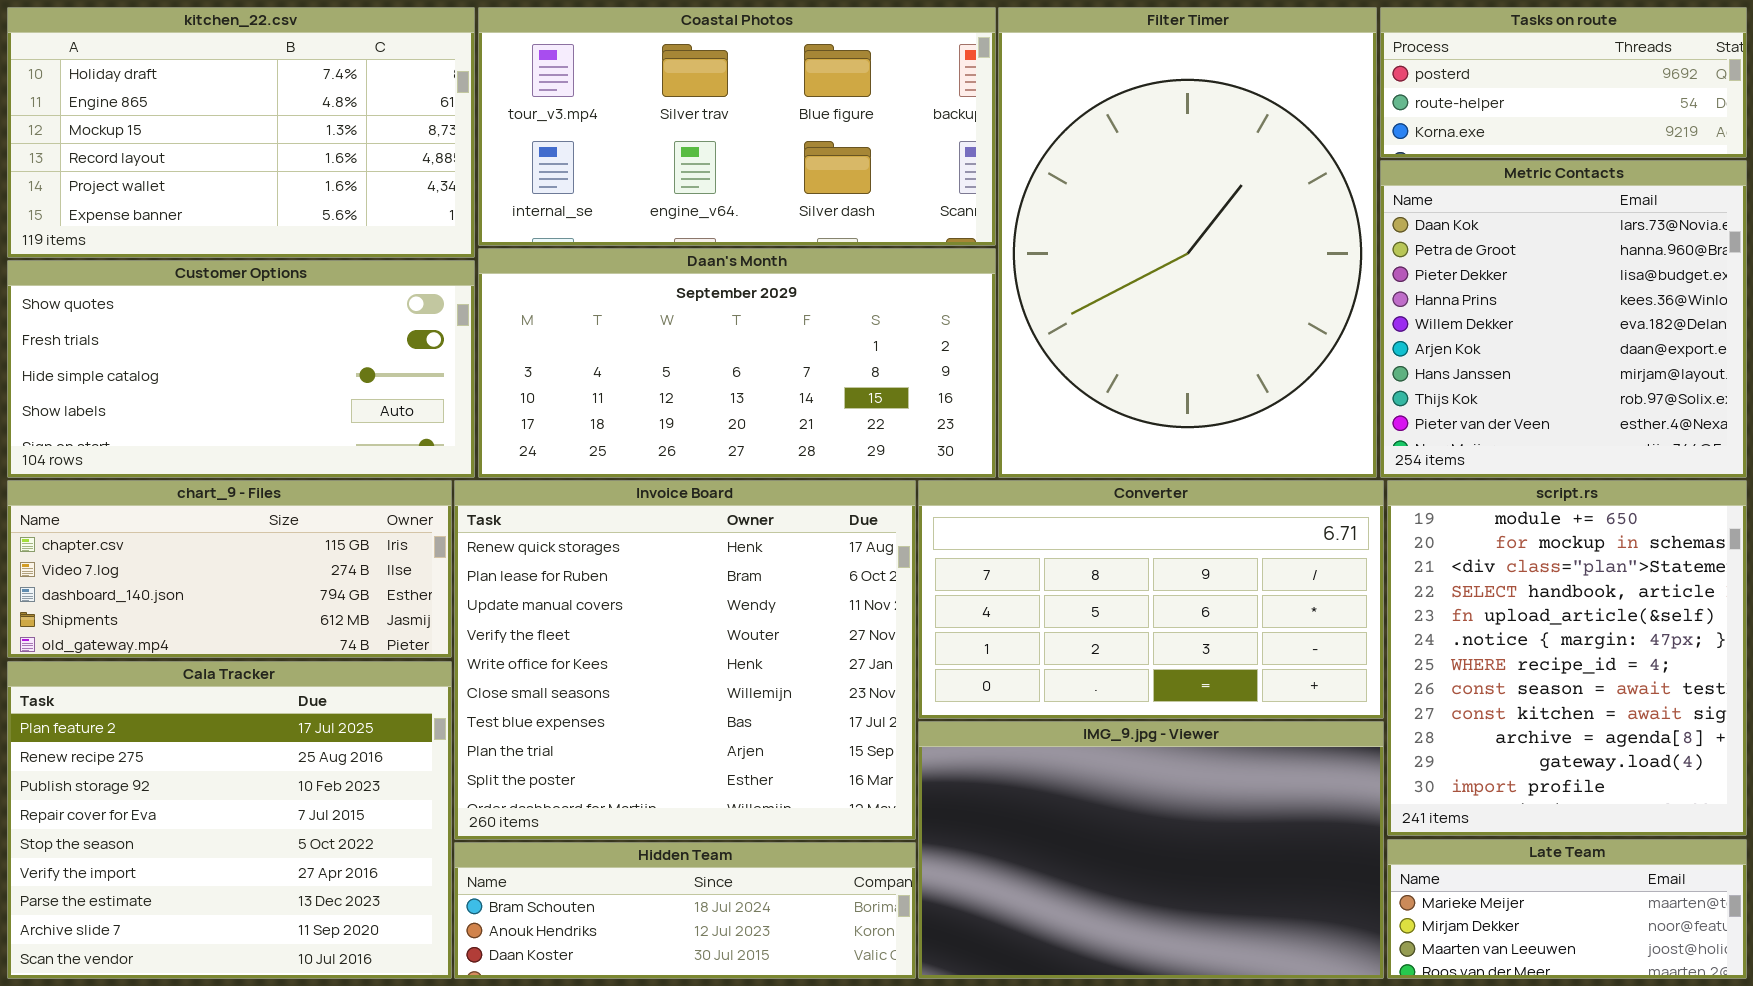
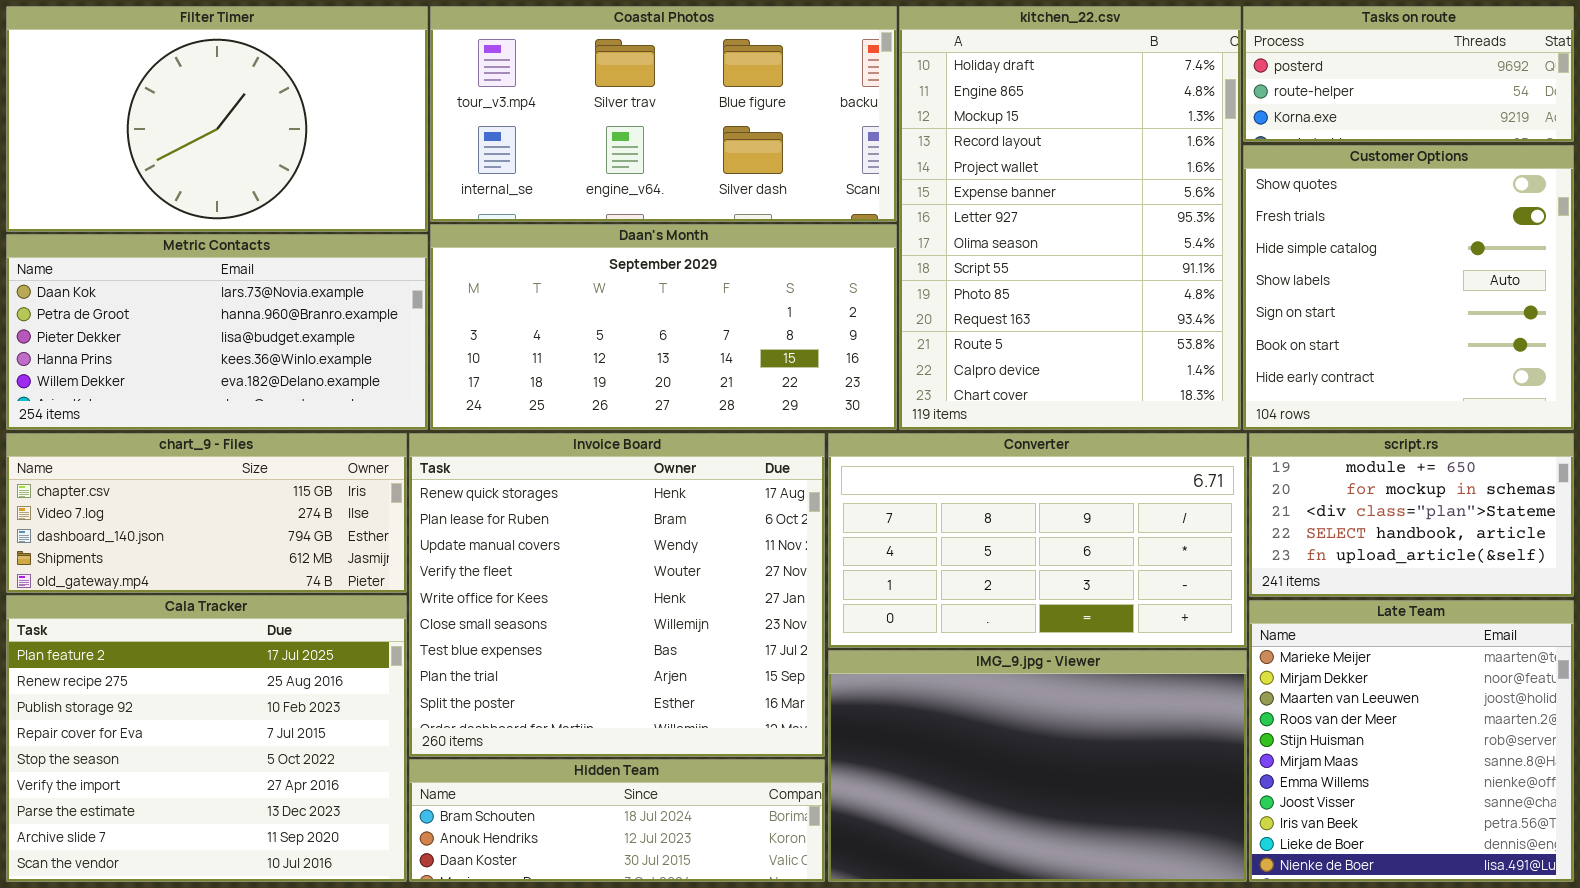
kitchen_22.csv: [7,7,475,258] -> [899,6,1241,430], moved, resized
Filter Timer: [998,7,1377,478] -> [6,6,428,232], moved, resized
Metric Contacts: [1380,160,1747,478] -> [6,234,428,430], moved, resized
Customer Options: [7,260,475,478] -> [1243,145,1574,430], moved, resized
script.rs: [1387,480,1747,836] -> [1249,433,1574,597], resized
Late Team: [1387,839,1747,979] -> [1249,600,1574,882], resized

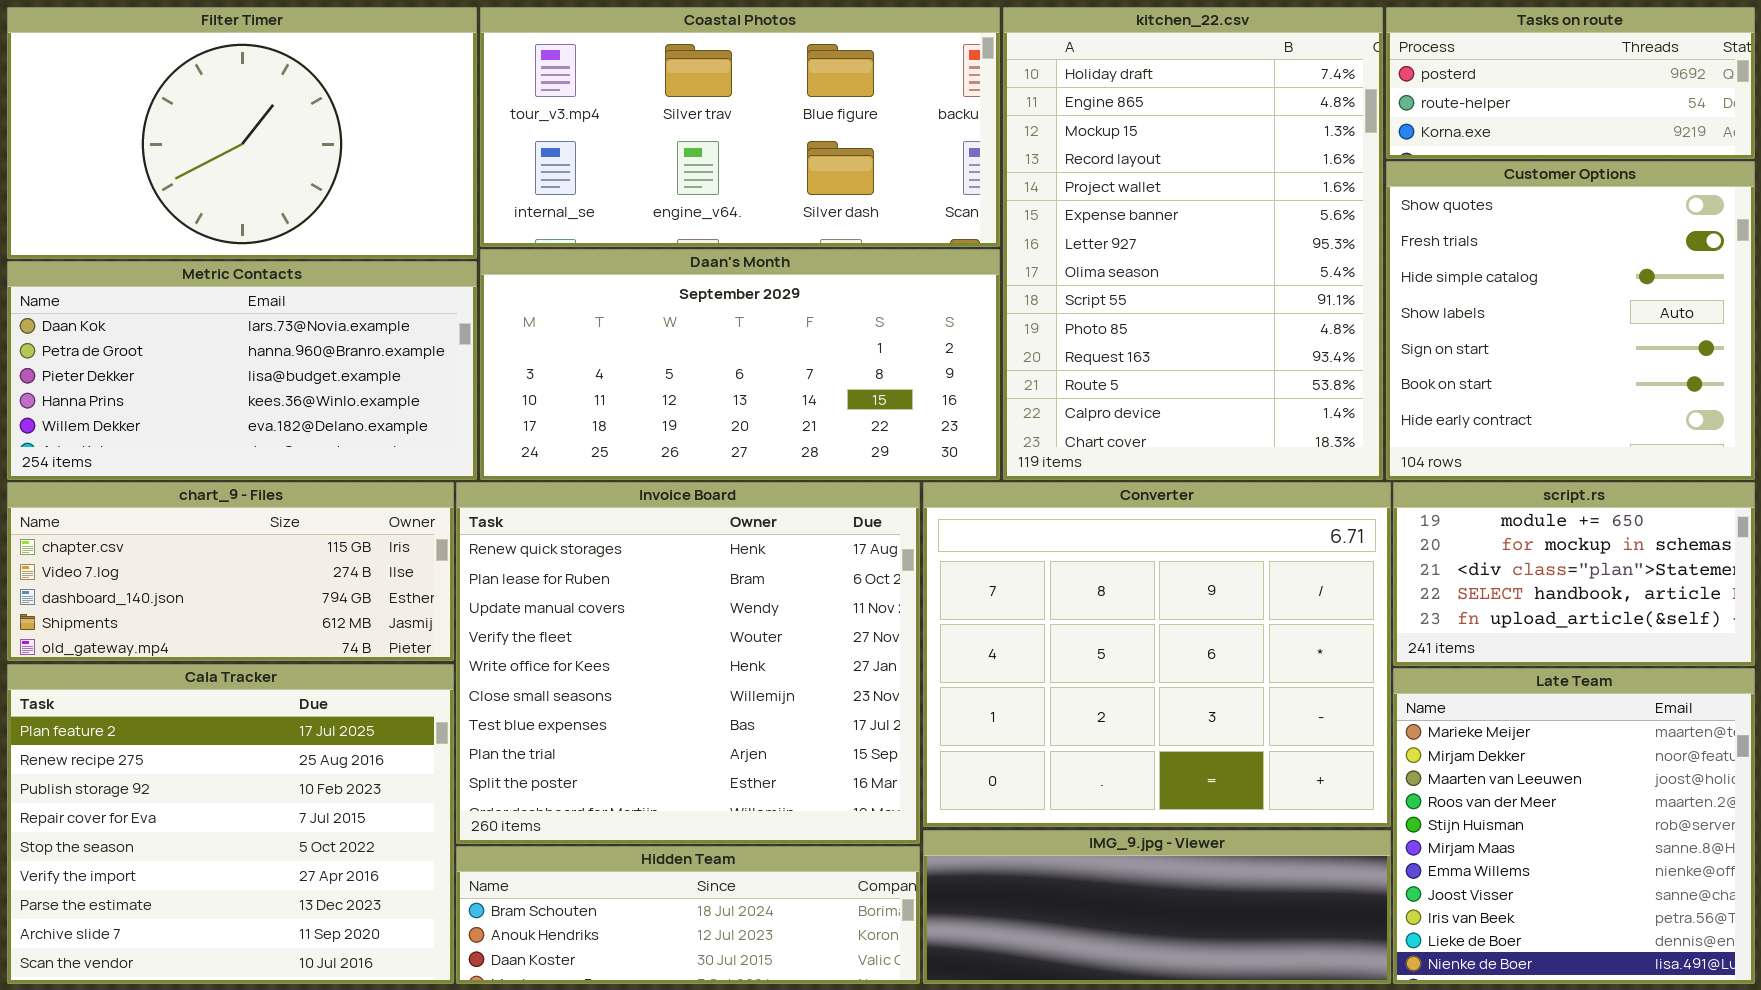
Converter: [828,433,1247,648] -> [923,482,1391,827], resized
IMG_9.jpg - Viewer: [828,650,1247,882] -> [923,830,1391,984], resized

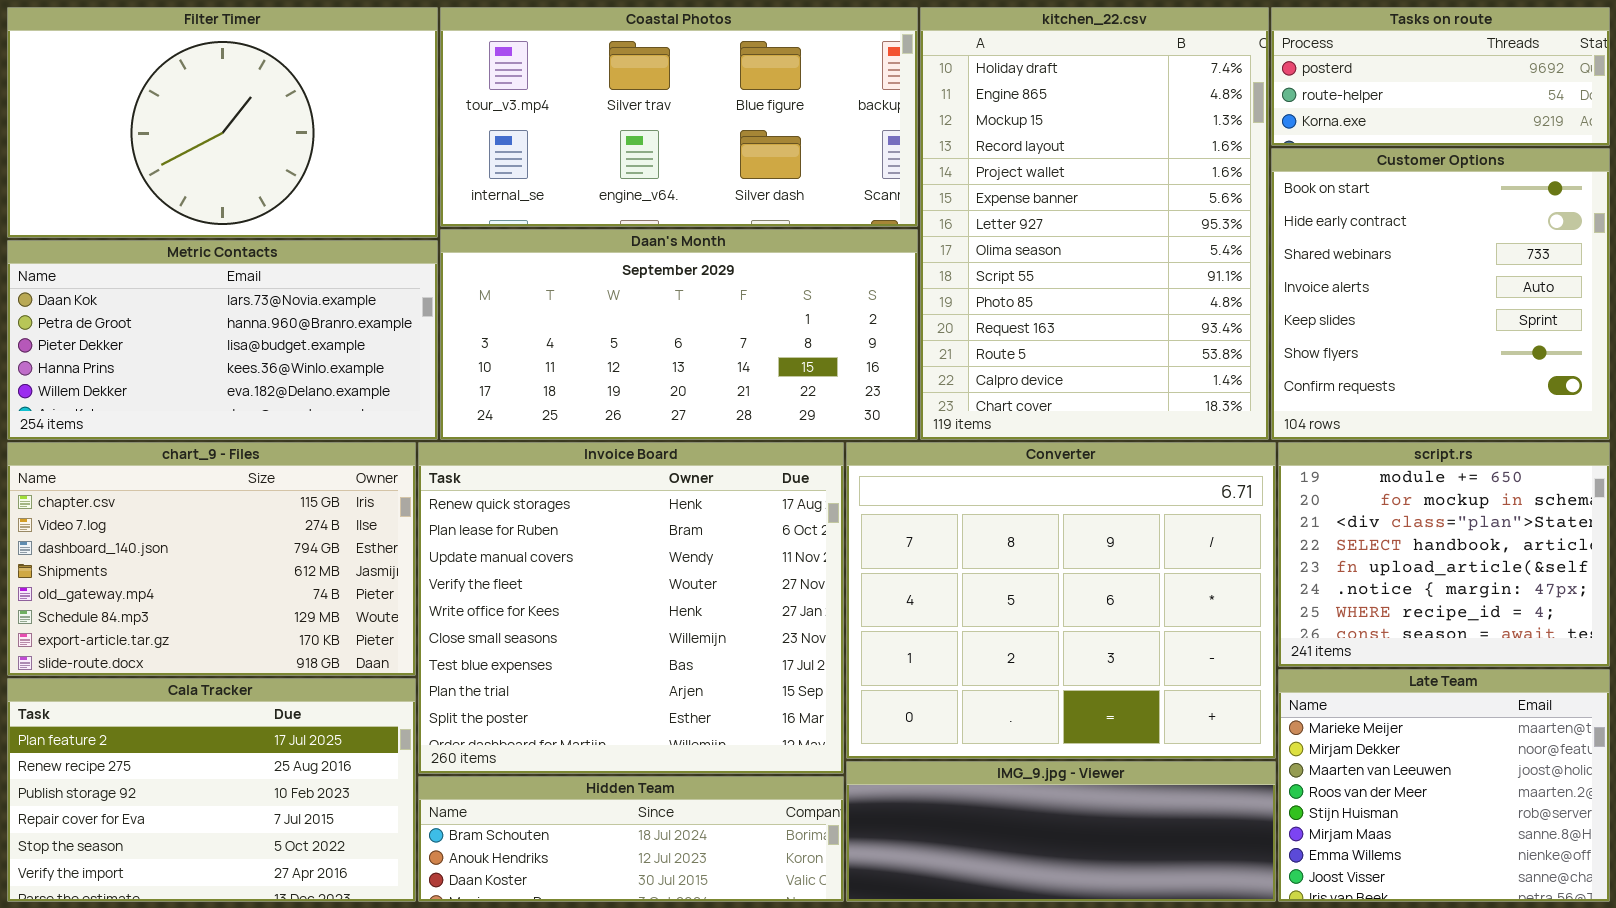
Customer Options: [1386,161,1755,480] -> [1271,148,1610,440], scrolled down 5 rows
chart_9 - Files: [7,482,454,661] -> [7,442,416,676], resized
script.rs: [1393,482,1755,666] -> [1278,442,1610,667], resized
Cala Tracker: [7,664,454,984] -> [7,678,416,902], resized
Late Team: [1393,668,1755,984] -> [1278,669,1610,902], resized

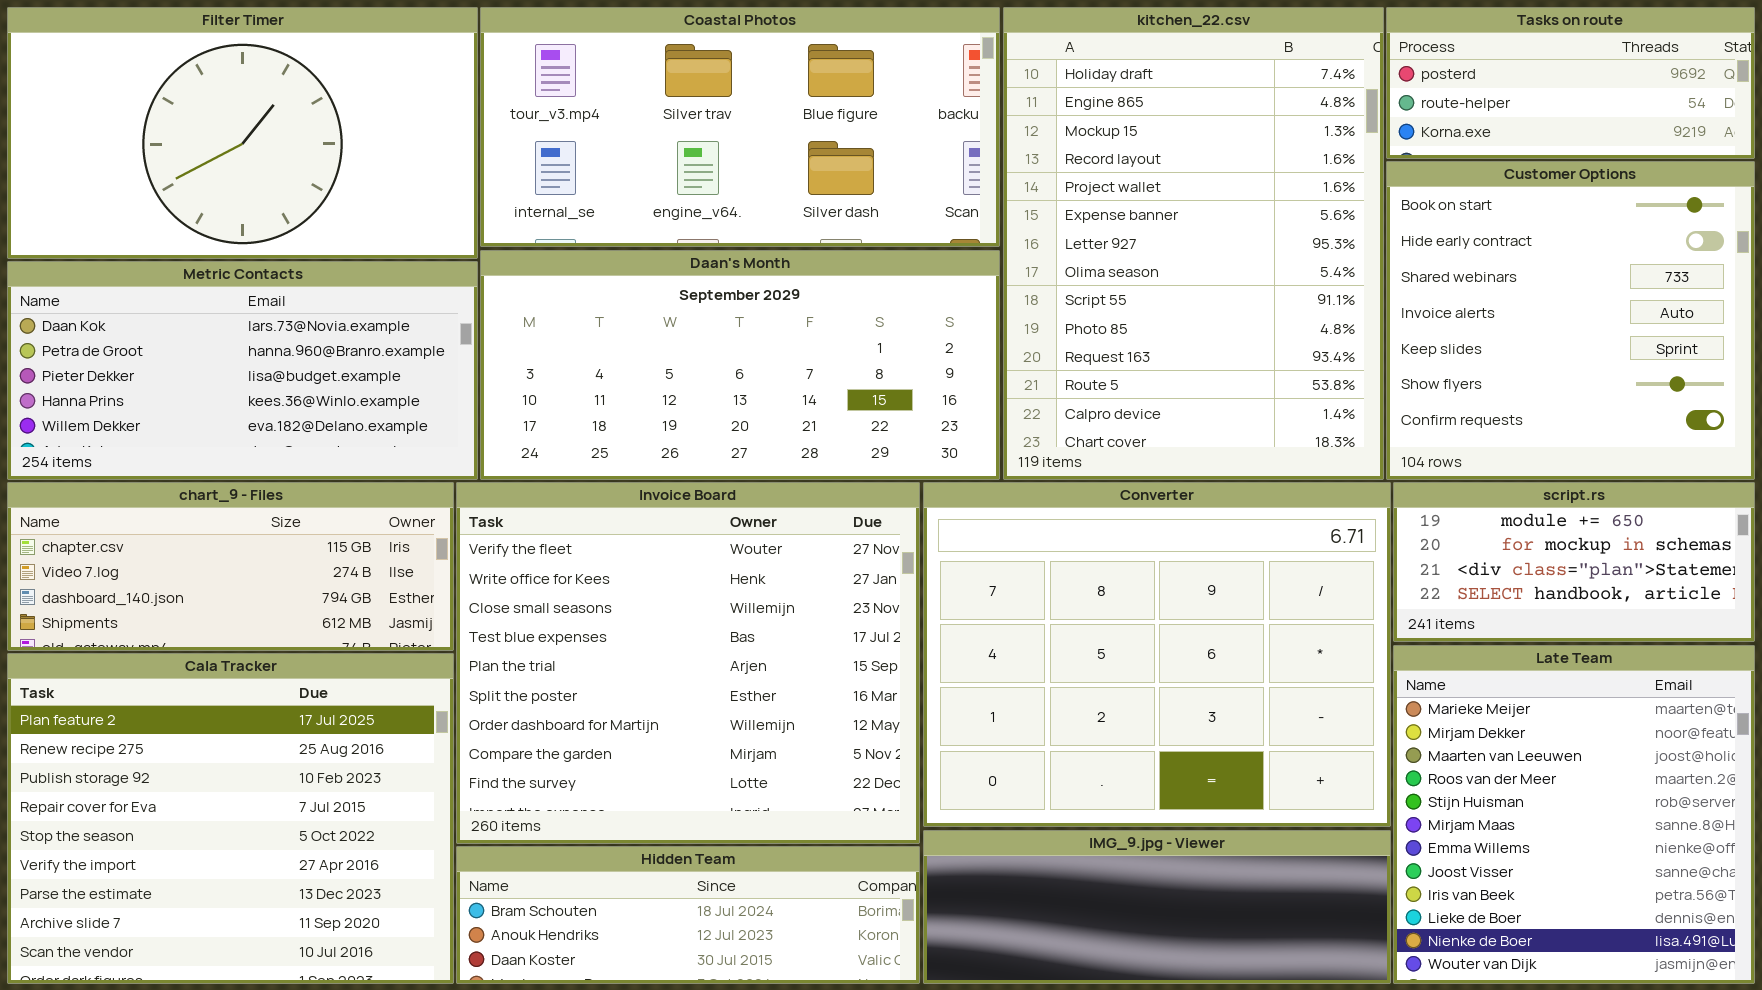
chart_9 - Files: [7,442,416,676] -> [7,482,454,651], resized
Invoice Board: [418,442,844,774] -> [456,482,920,844], scrolled down 3 rows
script.rs: [1278,442,1610,667] -> [1393,482,1755,642], resized
Late Team: [1278,669,1610,902] -> [1393,645,1755,984], resized
Cala Tracker: [7,678,416,902] -> [7,653,454,984], resized

